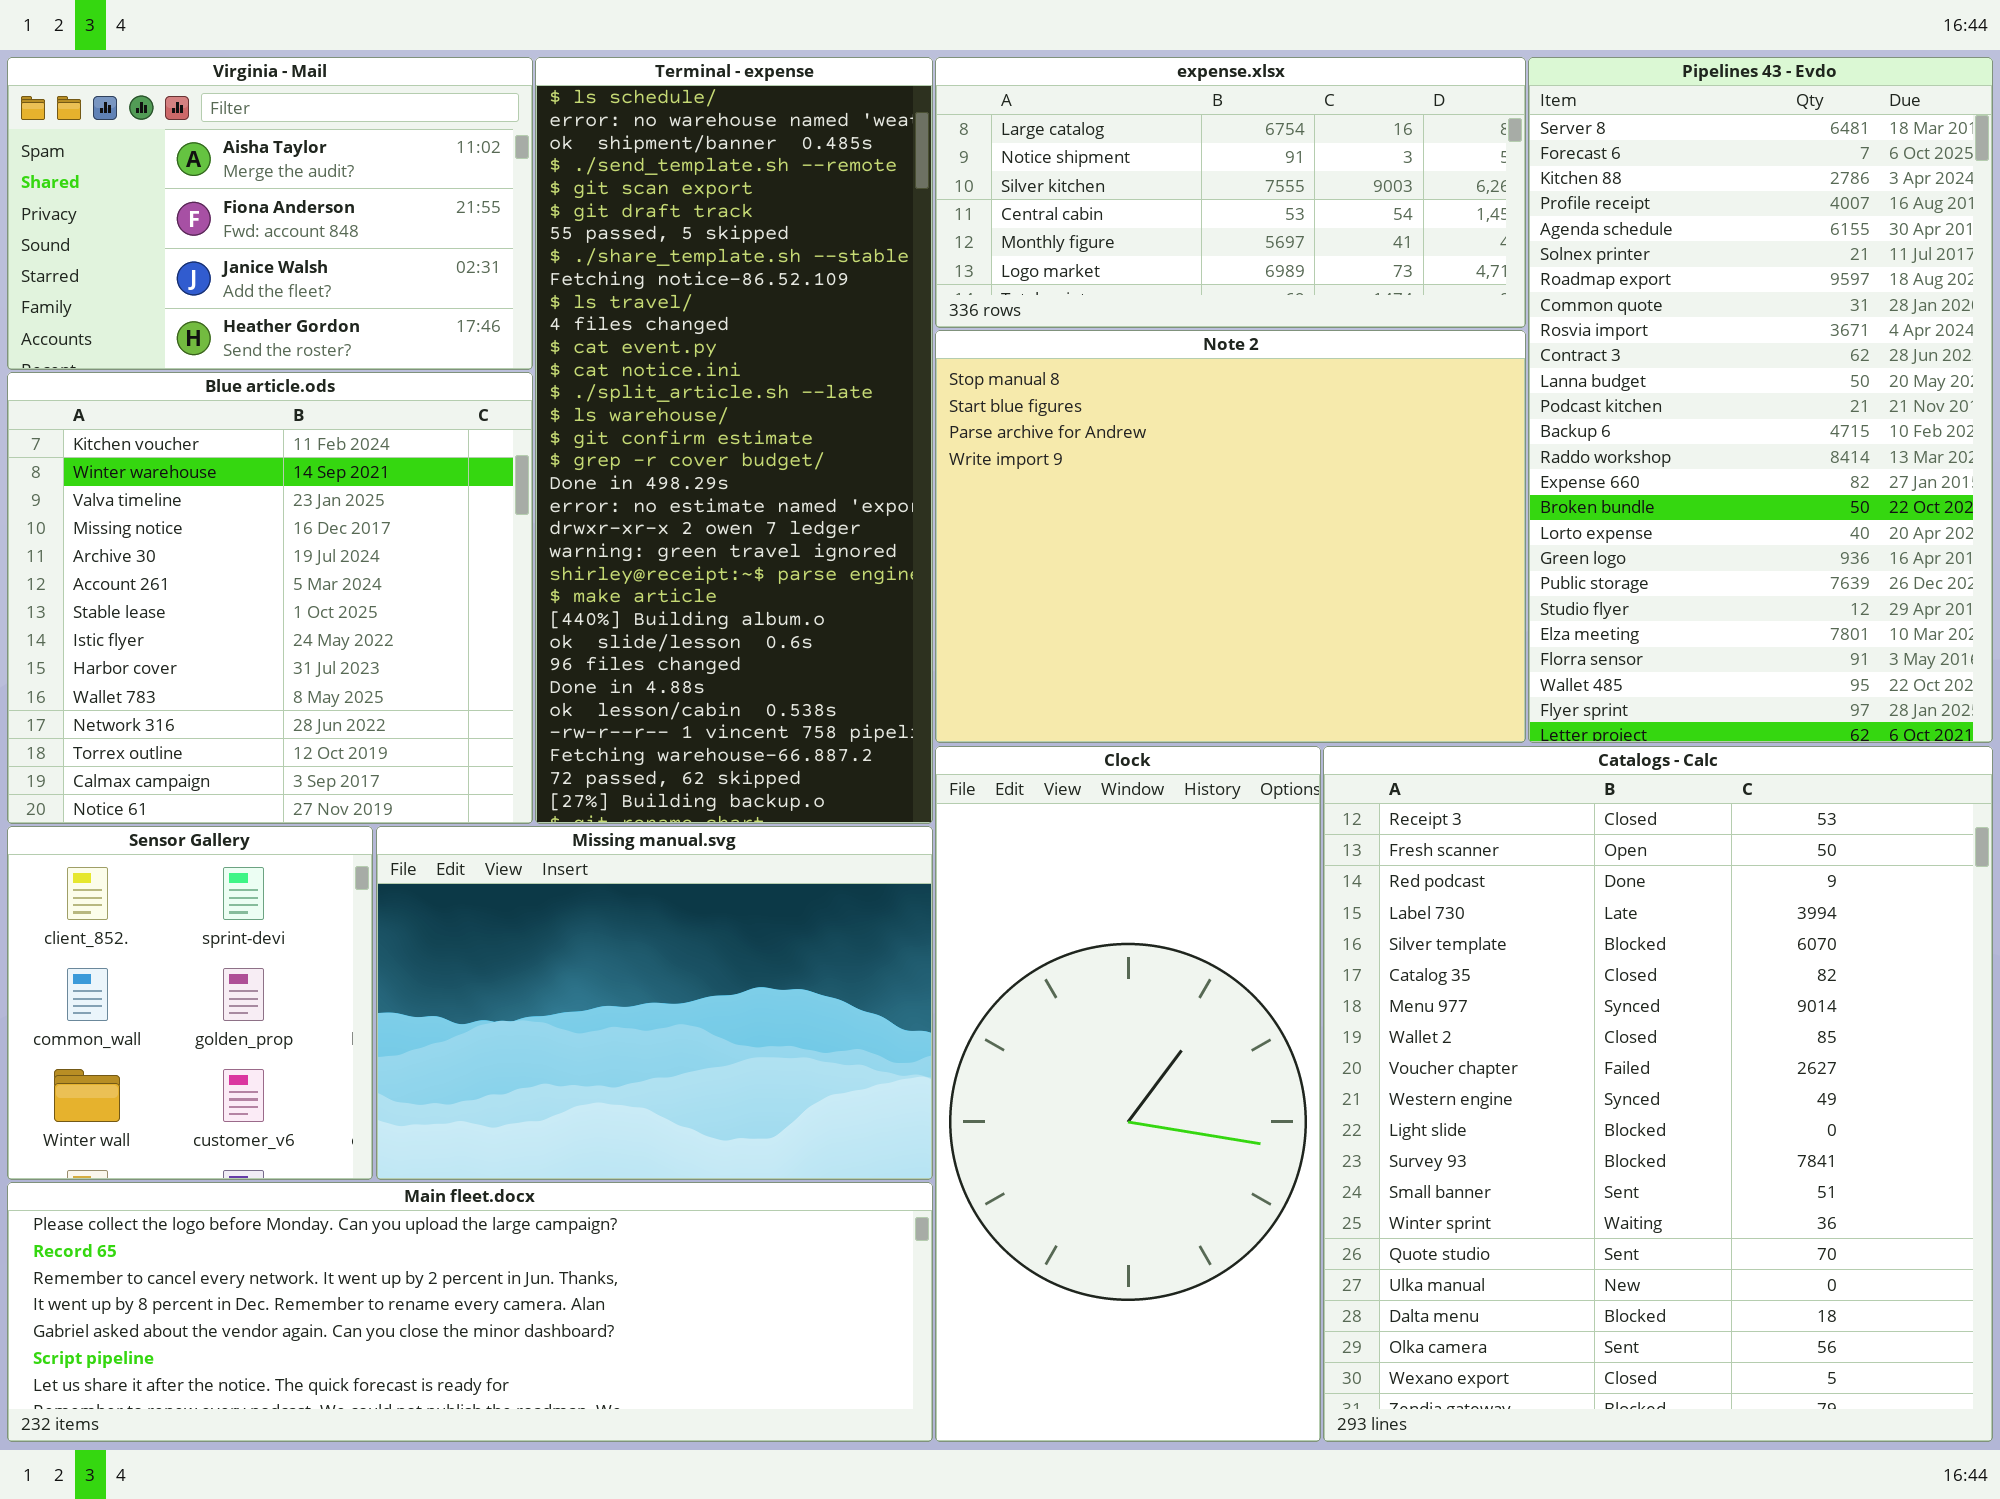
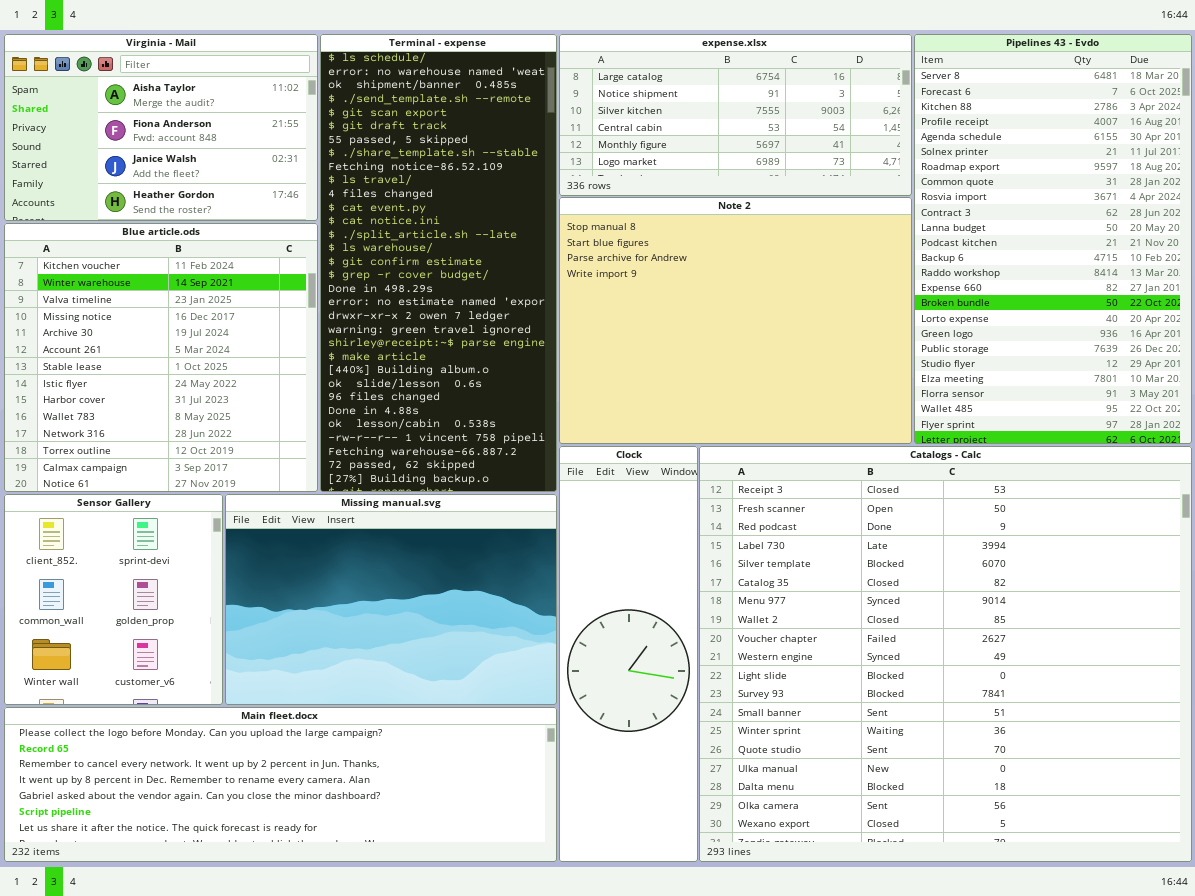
Clock: [935,746,1321,1442] -> [559,446,698,862], resized
Catalogs - Calc: [1323,746,1993,1442] -> [699,446,1192,862], resized

